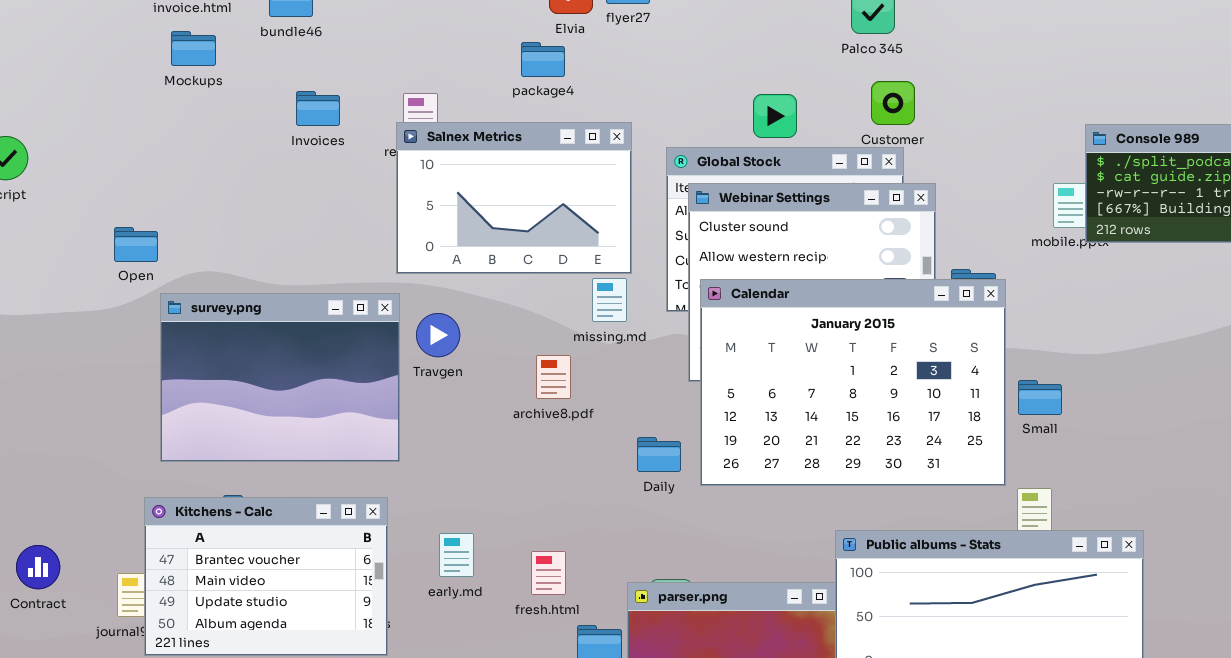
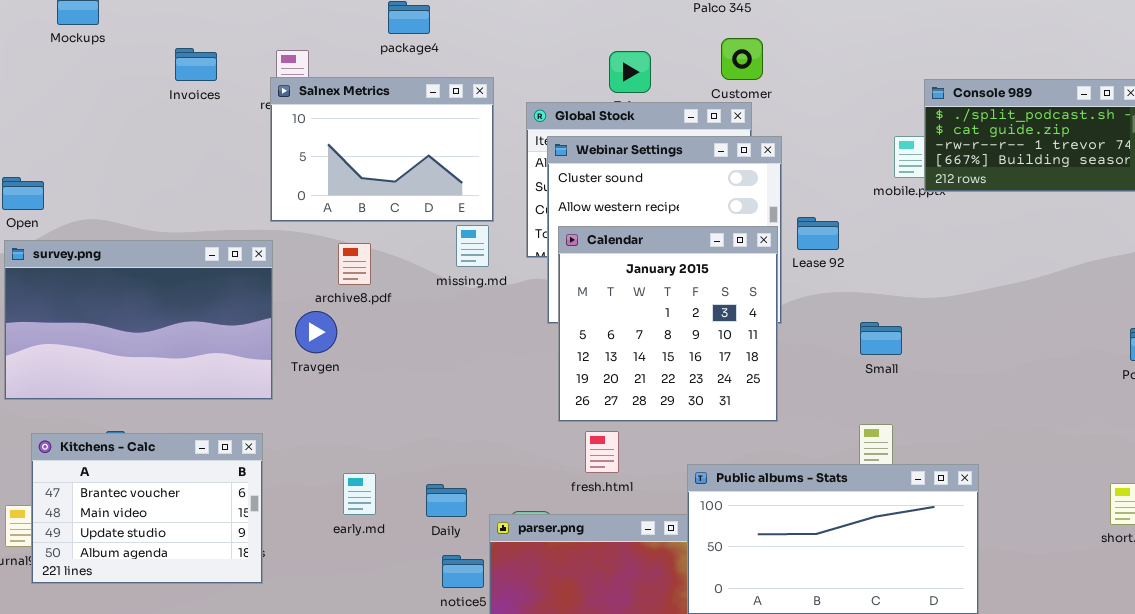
Calendar: [700,279,1006,486] -> [558,226,778,422], resized
survey.png: [160,293,400,462] -> [4,240,273,400], resized
Travgen: [416,313,460,357] -> [295,311,337,353], moved
archive8.pdf: [536,355,571,399] -> [338,243,371,285], moved
Daily: [637,437,681,472] -> [426,484,467,517], moved
early.md: [439,533,474,577] -> [343,473,376,515], moved
fresh.html: [531,551,566,595] -> [585,431,619,473], moved

